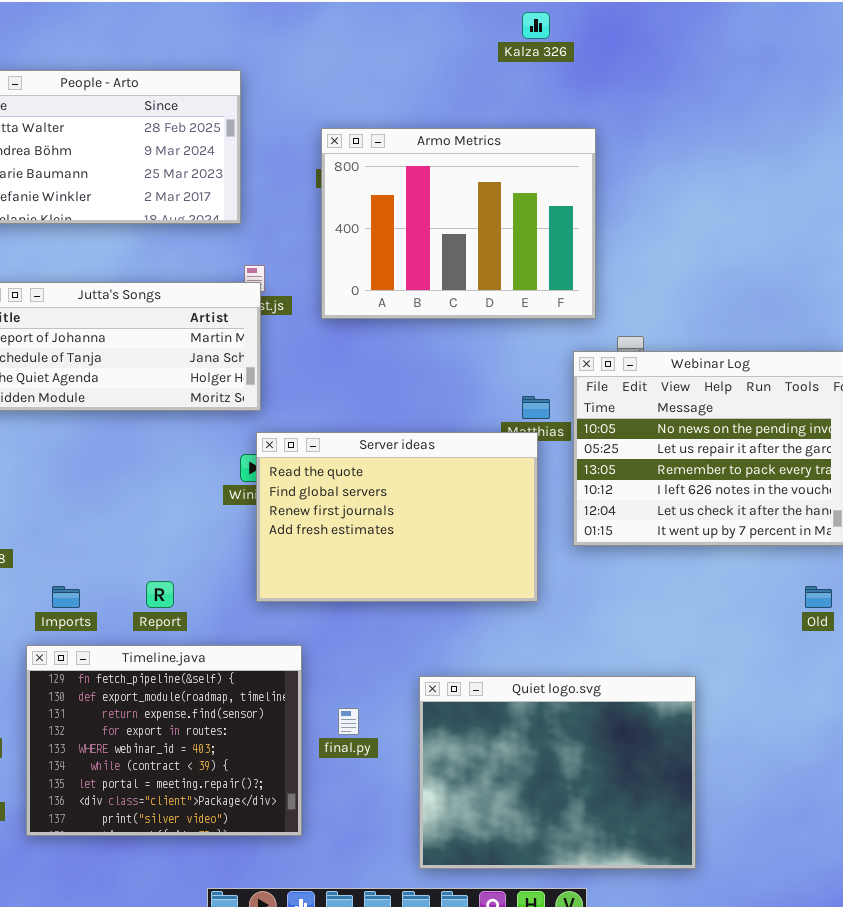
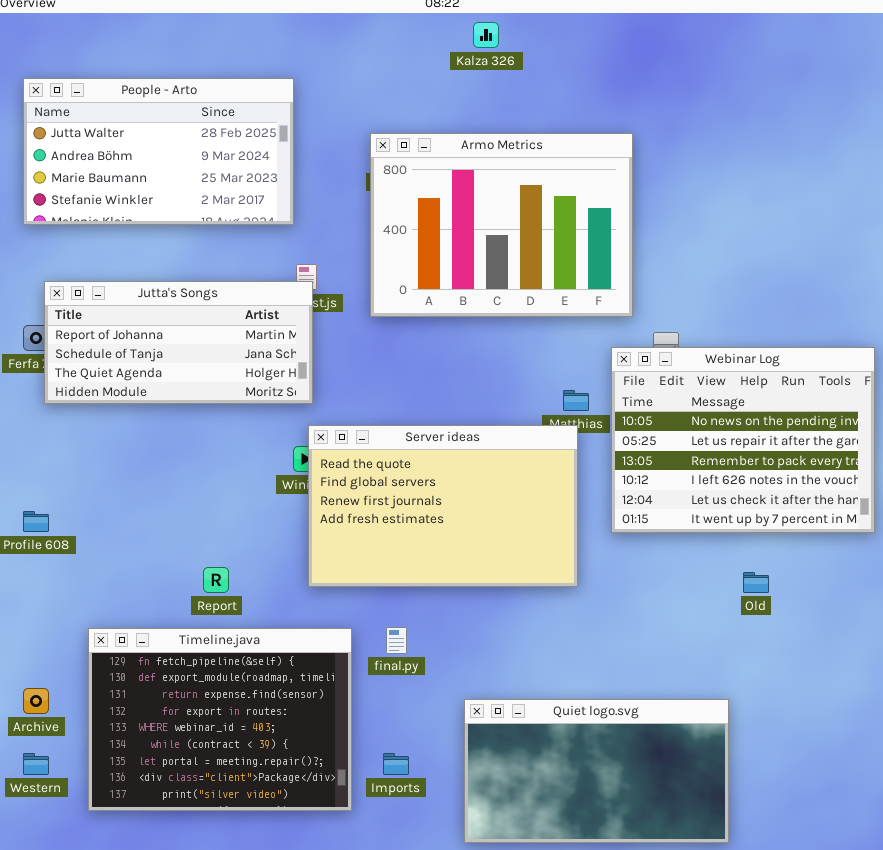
Kalza 326: [522,12,550,39] -> [473,22,499,48], moved
Imports: [52,586,80,608] -> [383,753,409,775], moved
Old: [805,586,832,608] -> [743,572,769,593], moved
Quiet logo.svg: [419,676,696,869] -> [464,699,729,843], resized
final.py: [338,708,359,735] -> [386,627,407,654], moved

